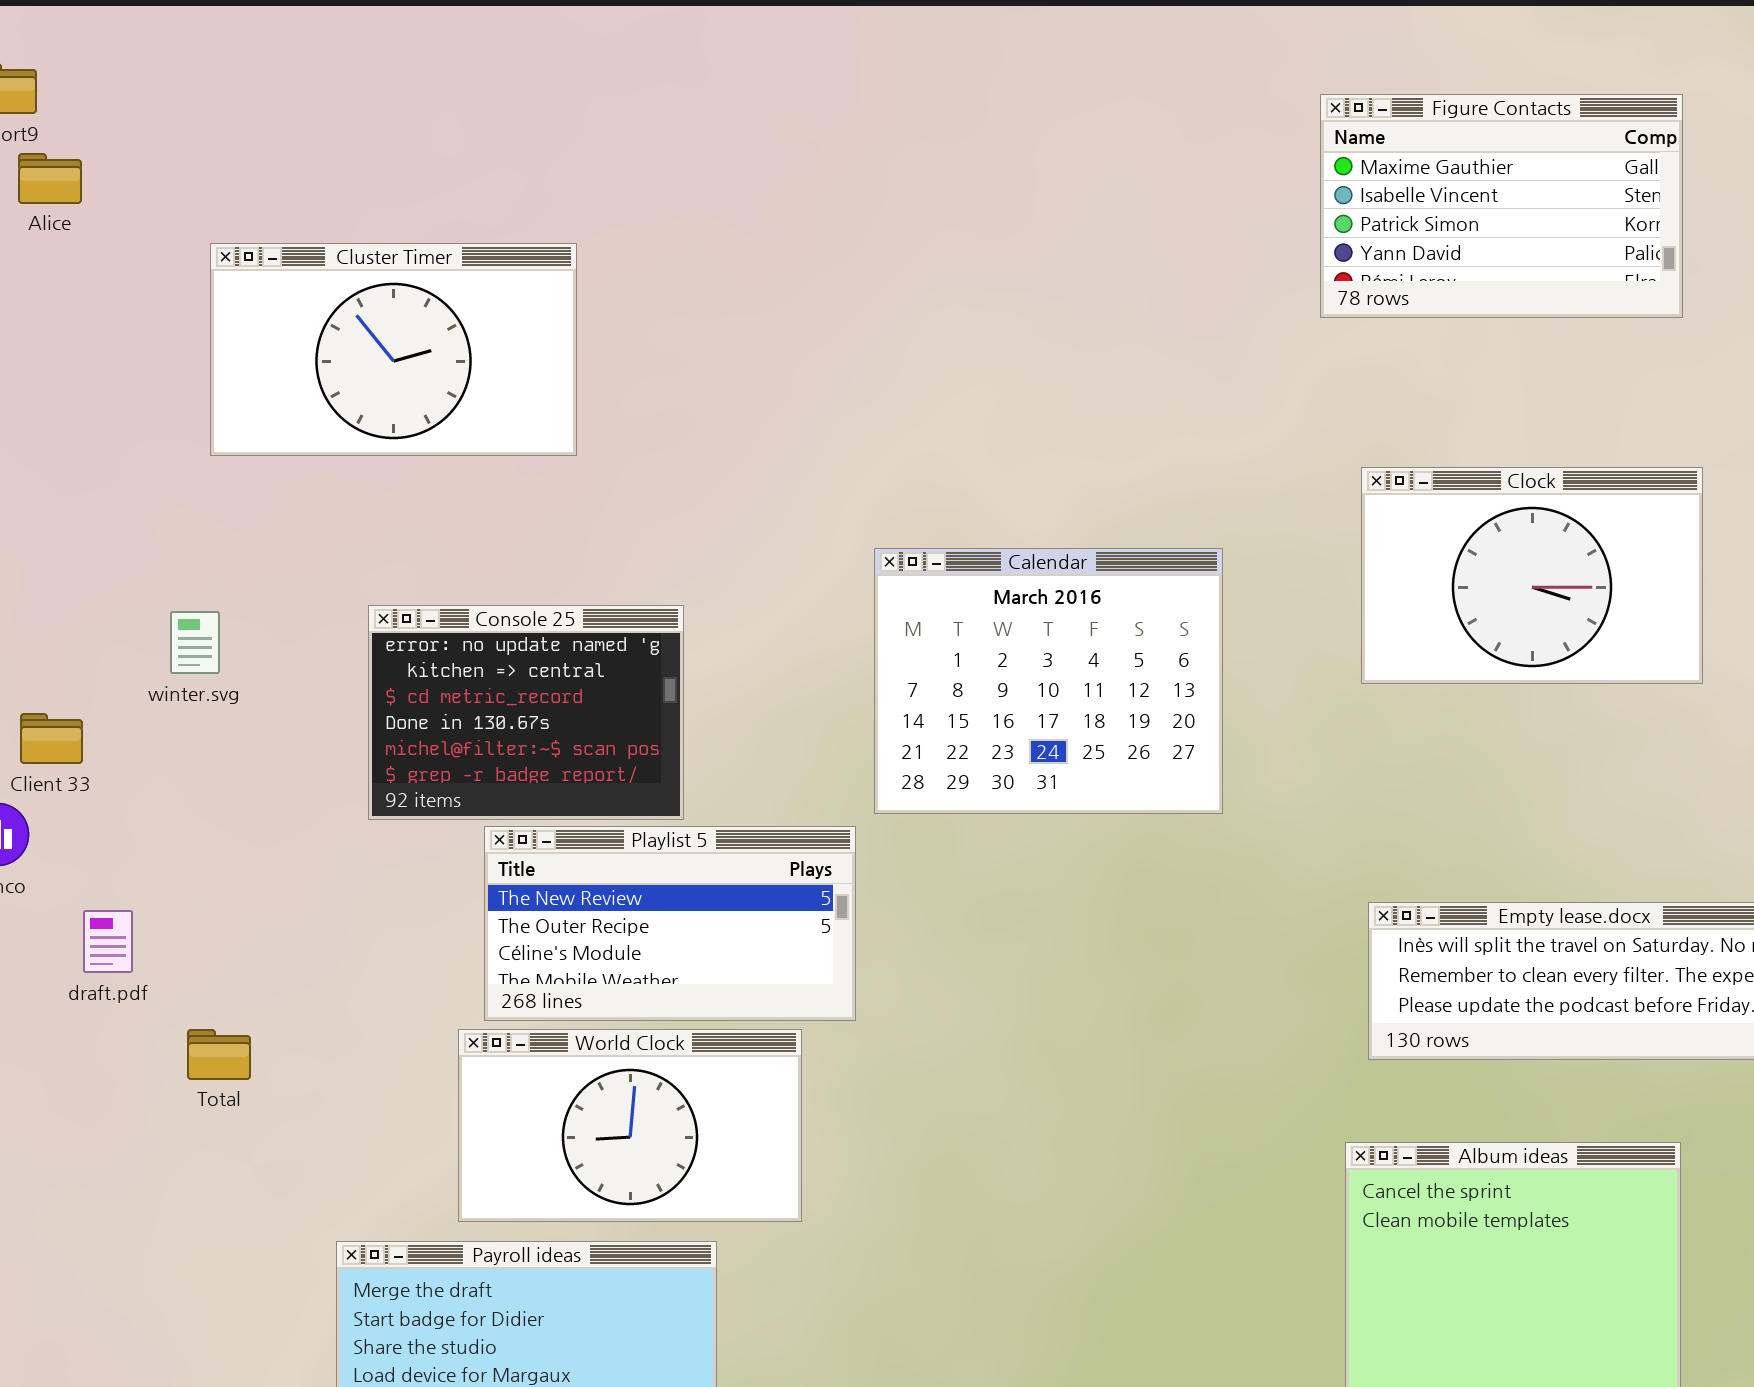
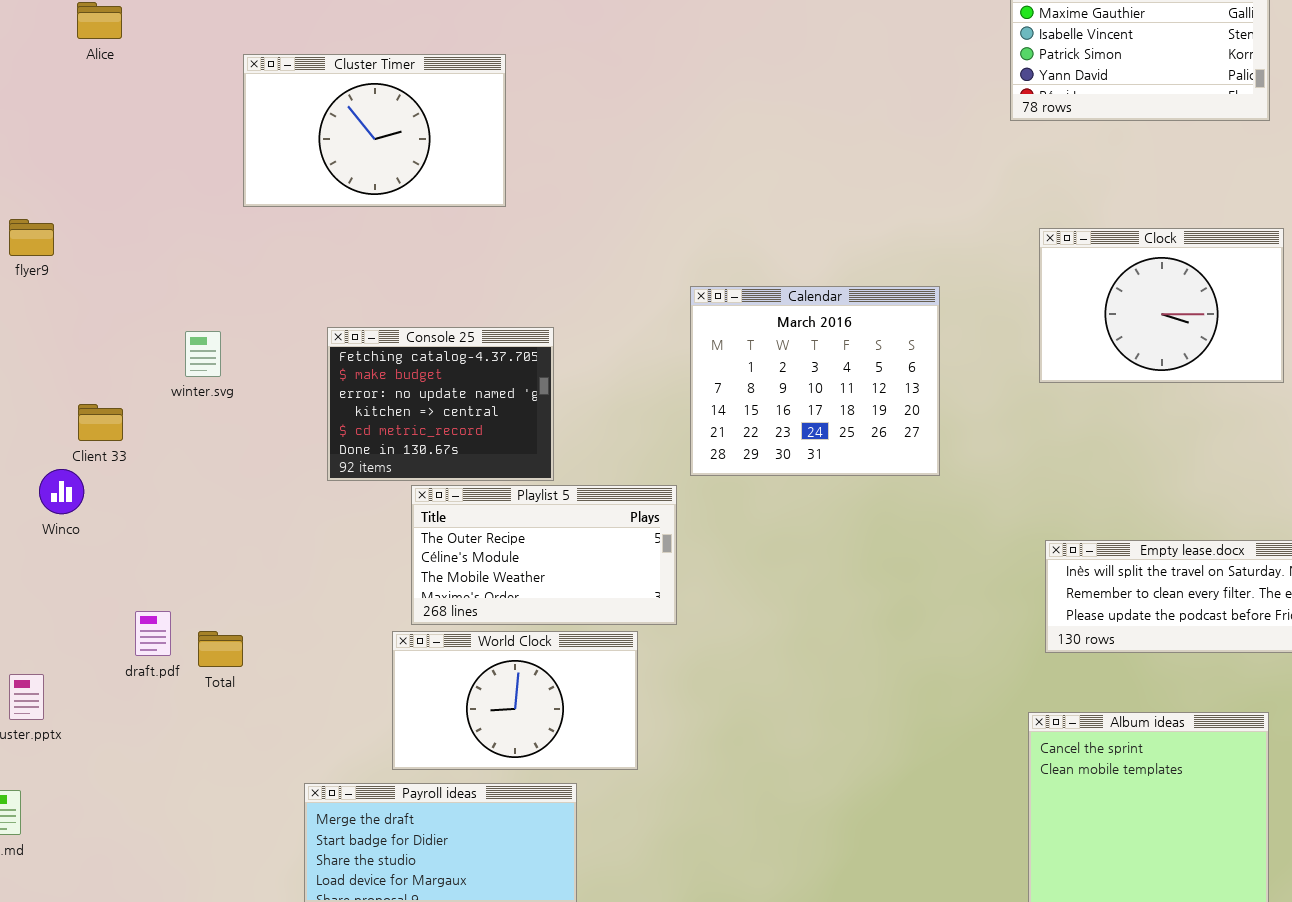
Cluster Timer: [210,243,577,456] -> [243,54,506,207], moved
Console 25: [368,605,684,820] -> [327,327,554,481], scrolled up 2 rows
Playlist 5: [484,826,856,1021] -> [411,485,677,625], scrolled down 1 row
draft.pdf: [83,910,133,973] -> [135,611,171,656], moved

